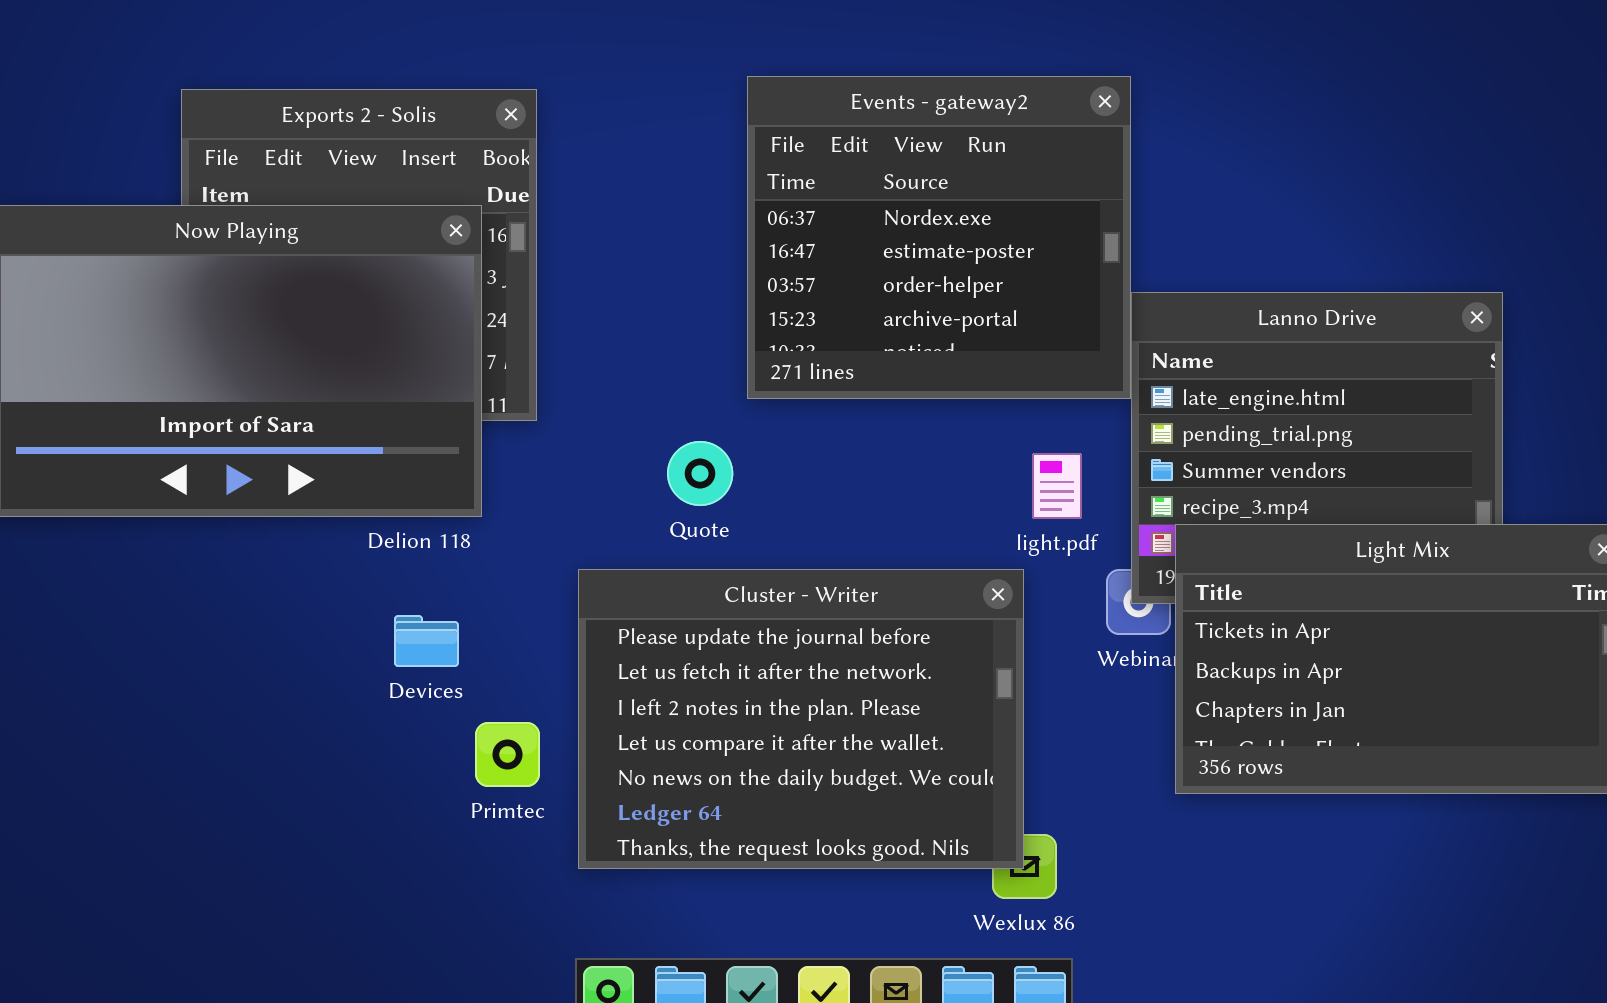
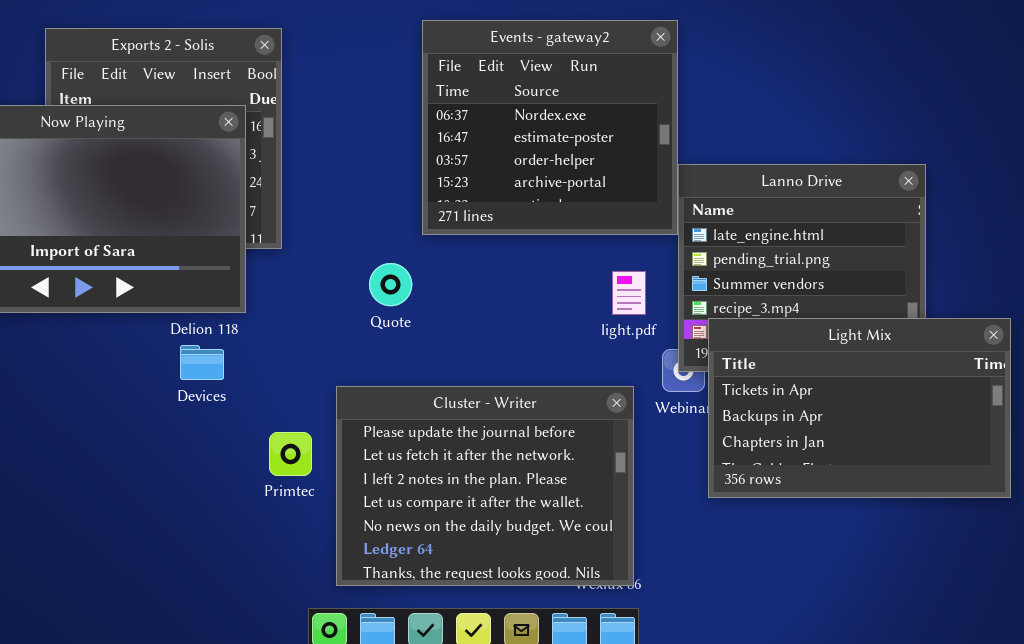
Cluster - Writer: [578,569,1024,869] -> [336,386,634,586], moved
Devices: [394,615,459,667] -> [180,345,224,380], moved
Primtec: [475,722,540,787] -> [269,432,312,476], moved

